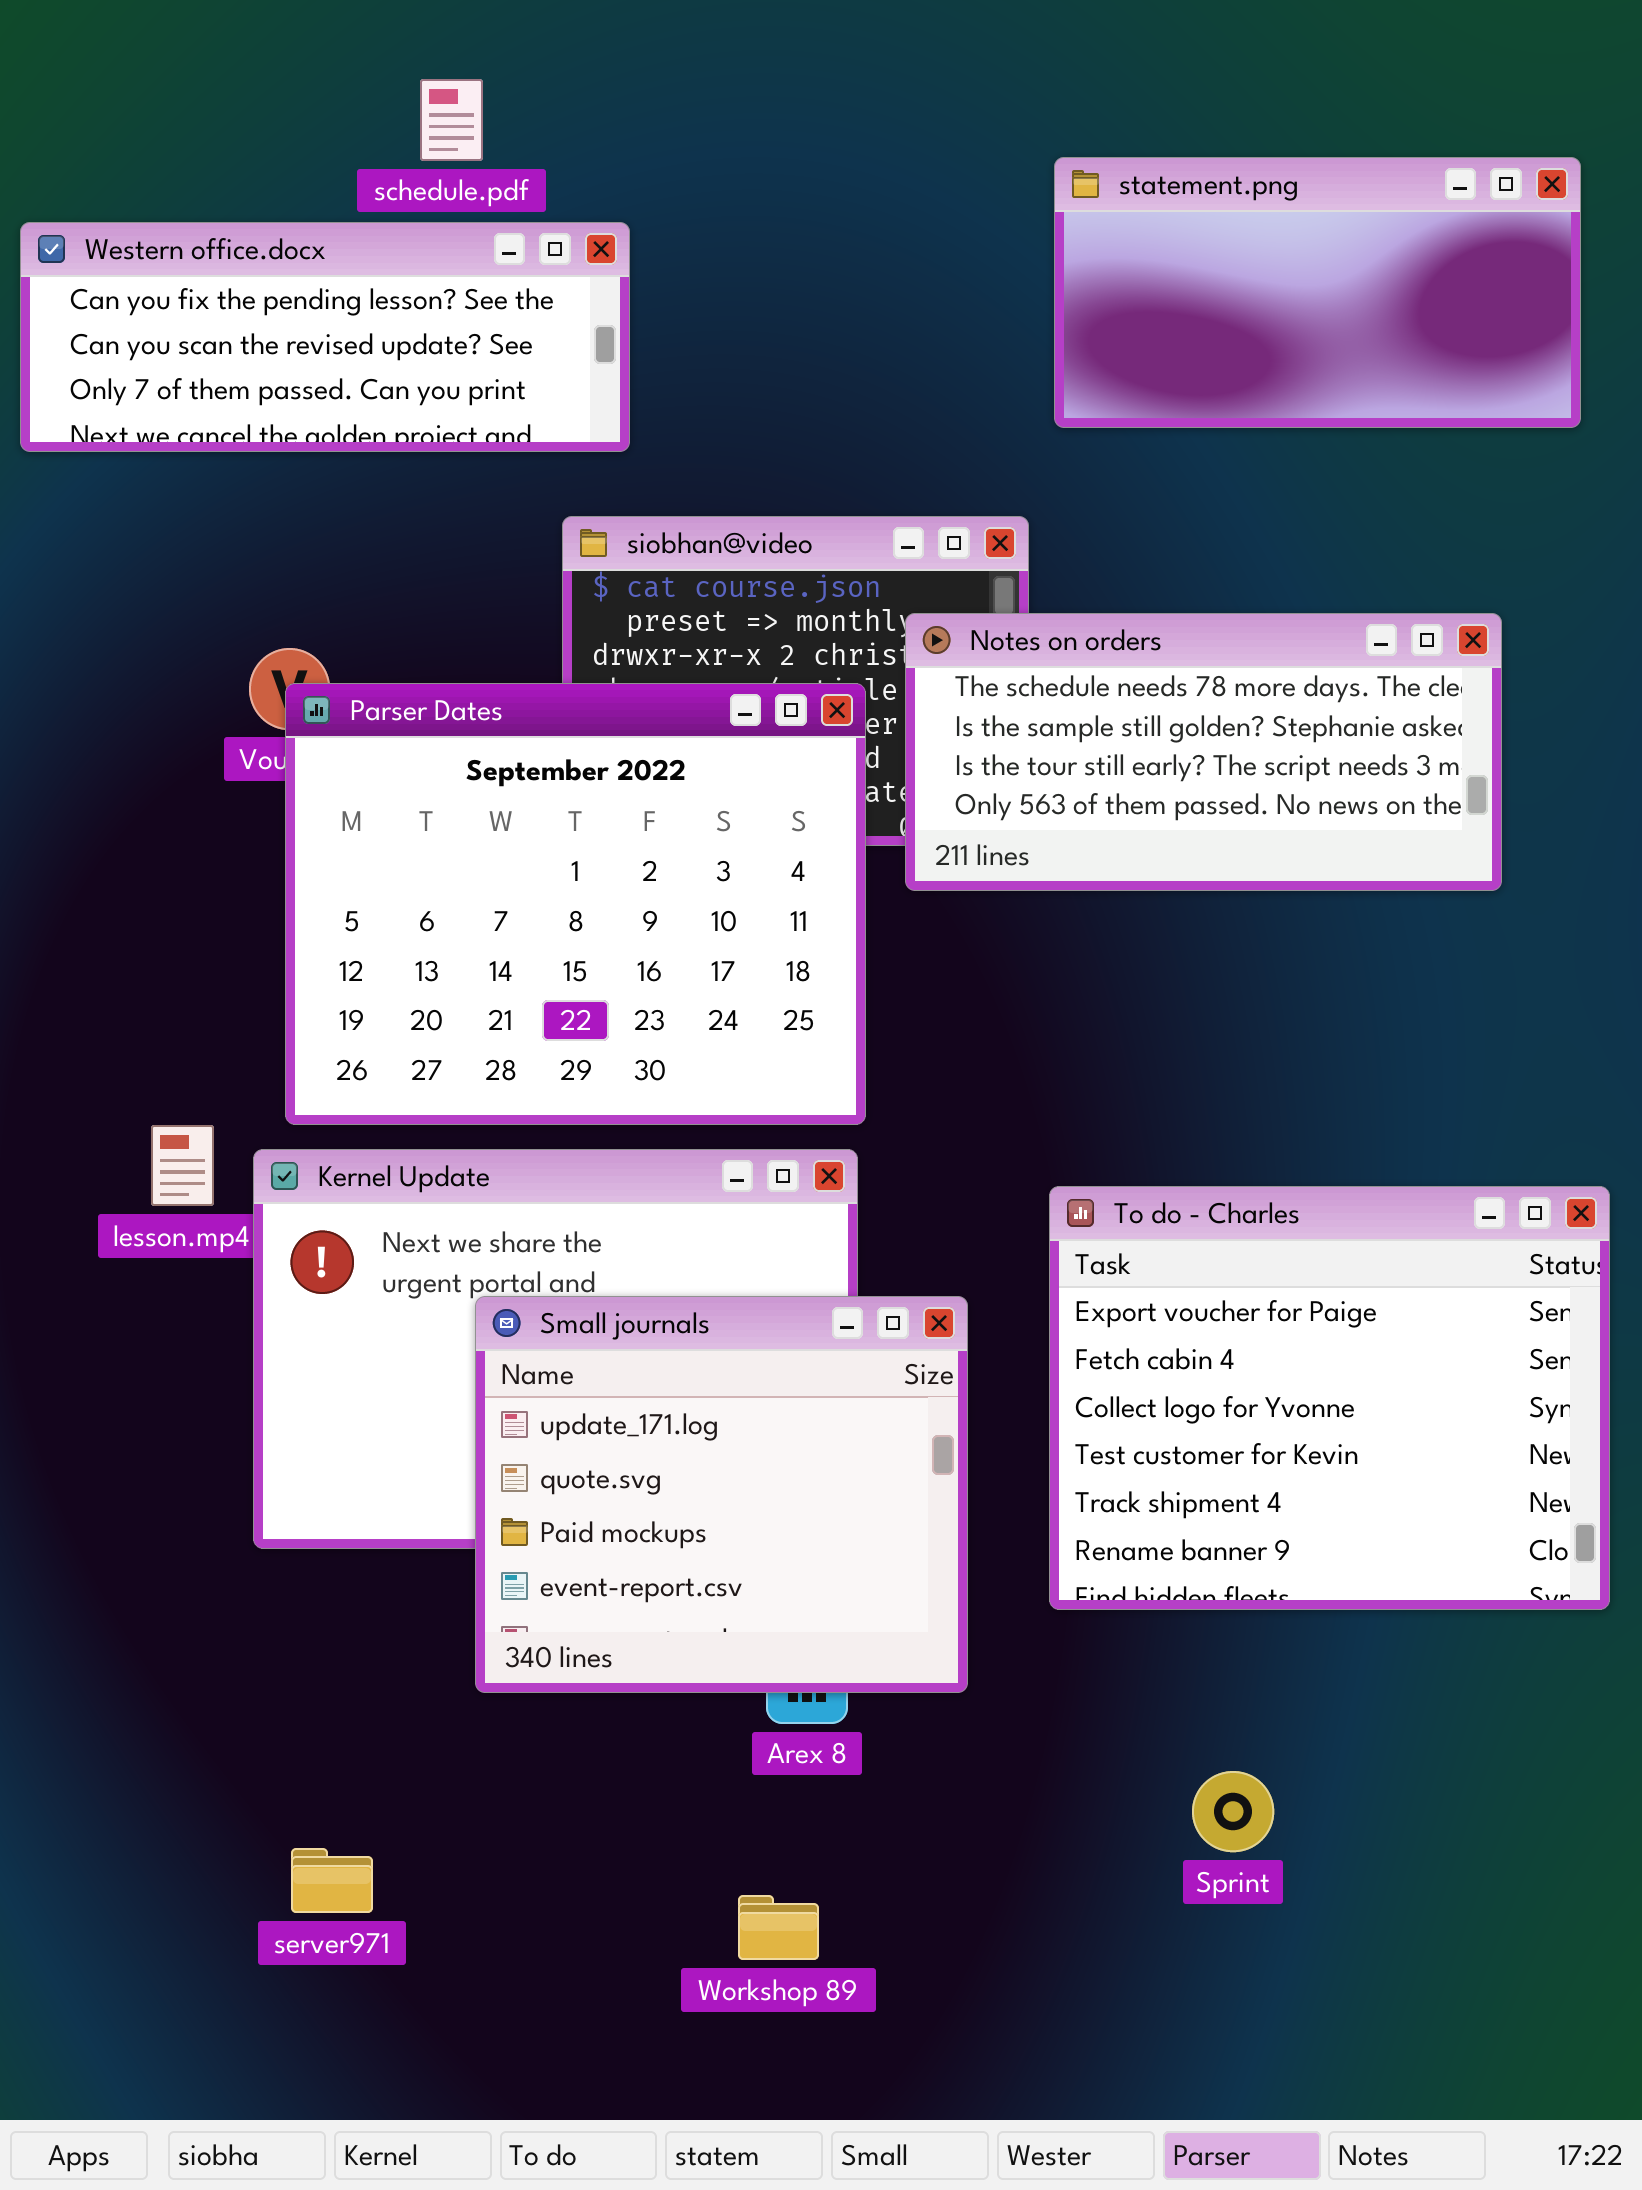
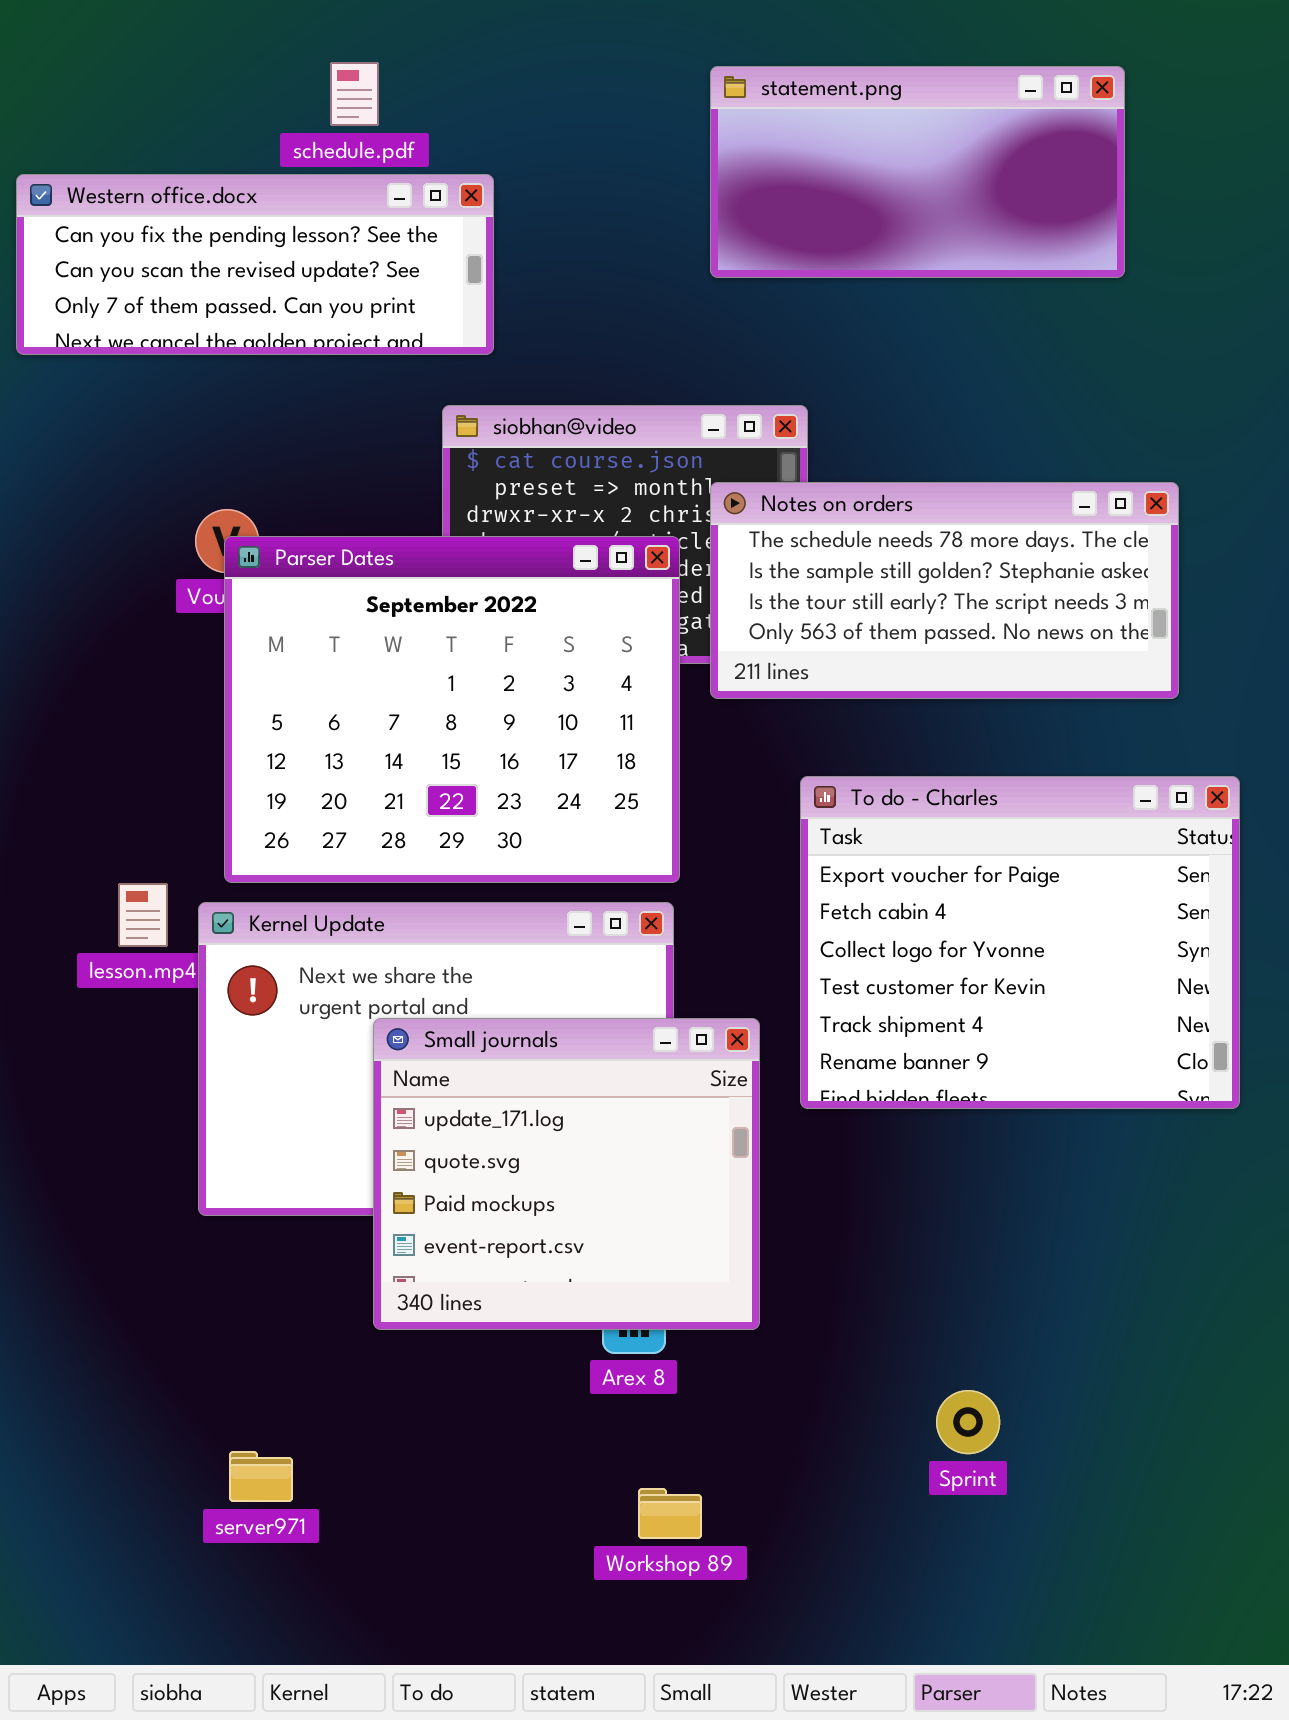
statement.png: [1054,157,1581,428] -> [710,66,1125,278], moved
To do - Charles: [1049,1186,1610,1610] -> [800,776,1240,1109], moved
Workshop 89: [738,1895,819,1960] -> [638,1488,702,1539], moved

